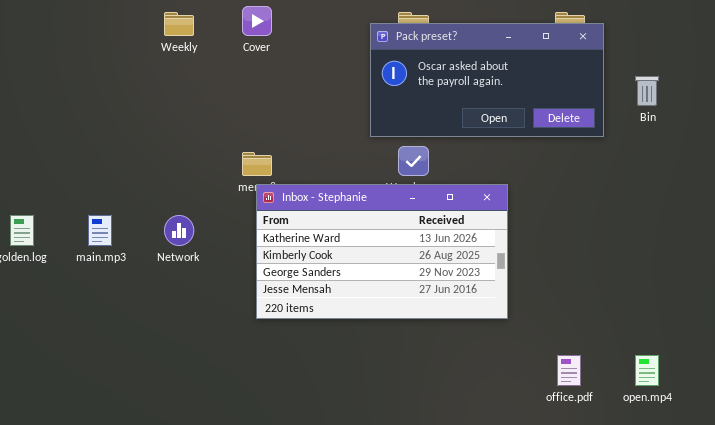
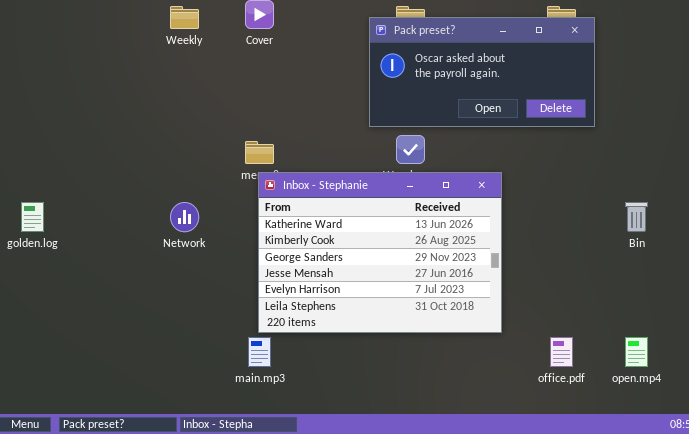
Bin: [635,76,659,106] -> [625,202,648,232], moved
Inbox - Stephanie: [256,184,508,319] -> [258,172,502,333], resized
main.mp3: [88,215,112,246] -> [248,337,271,367], moved

